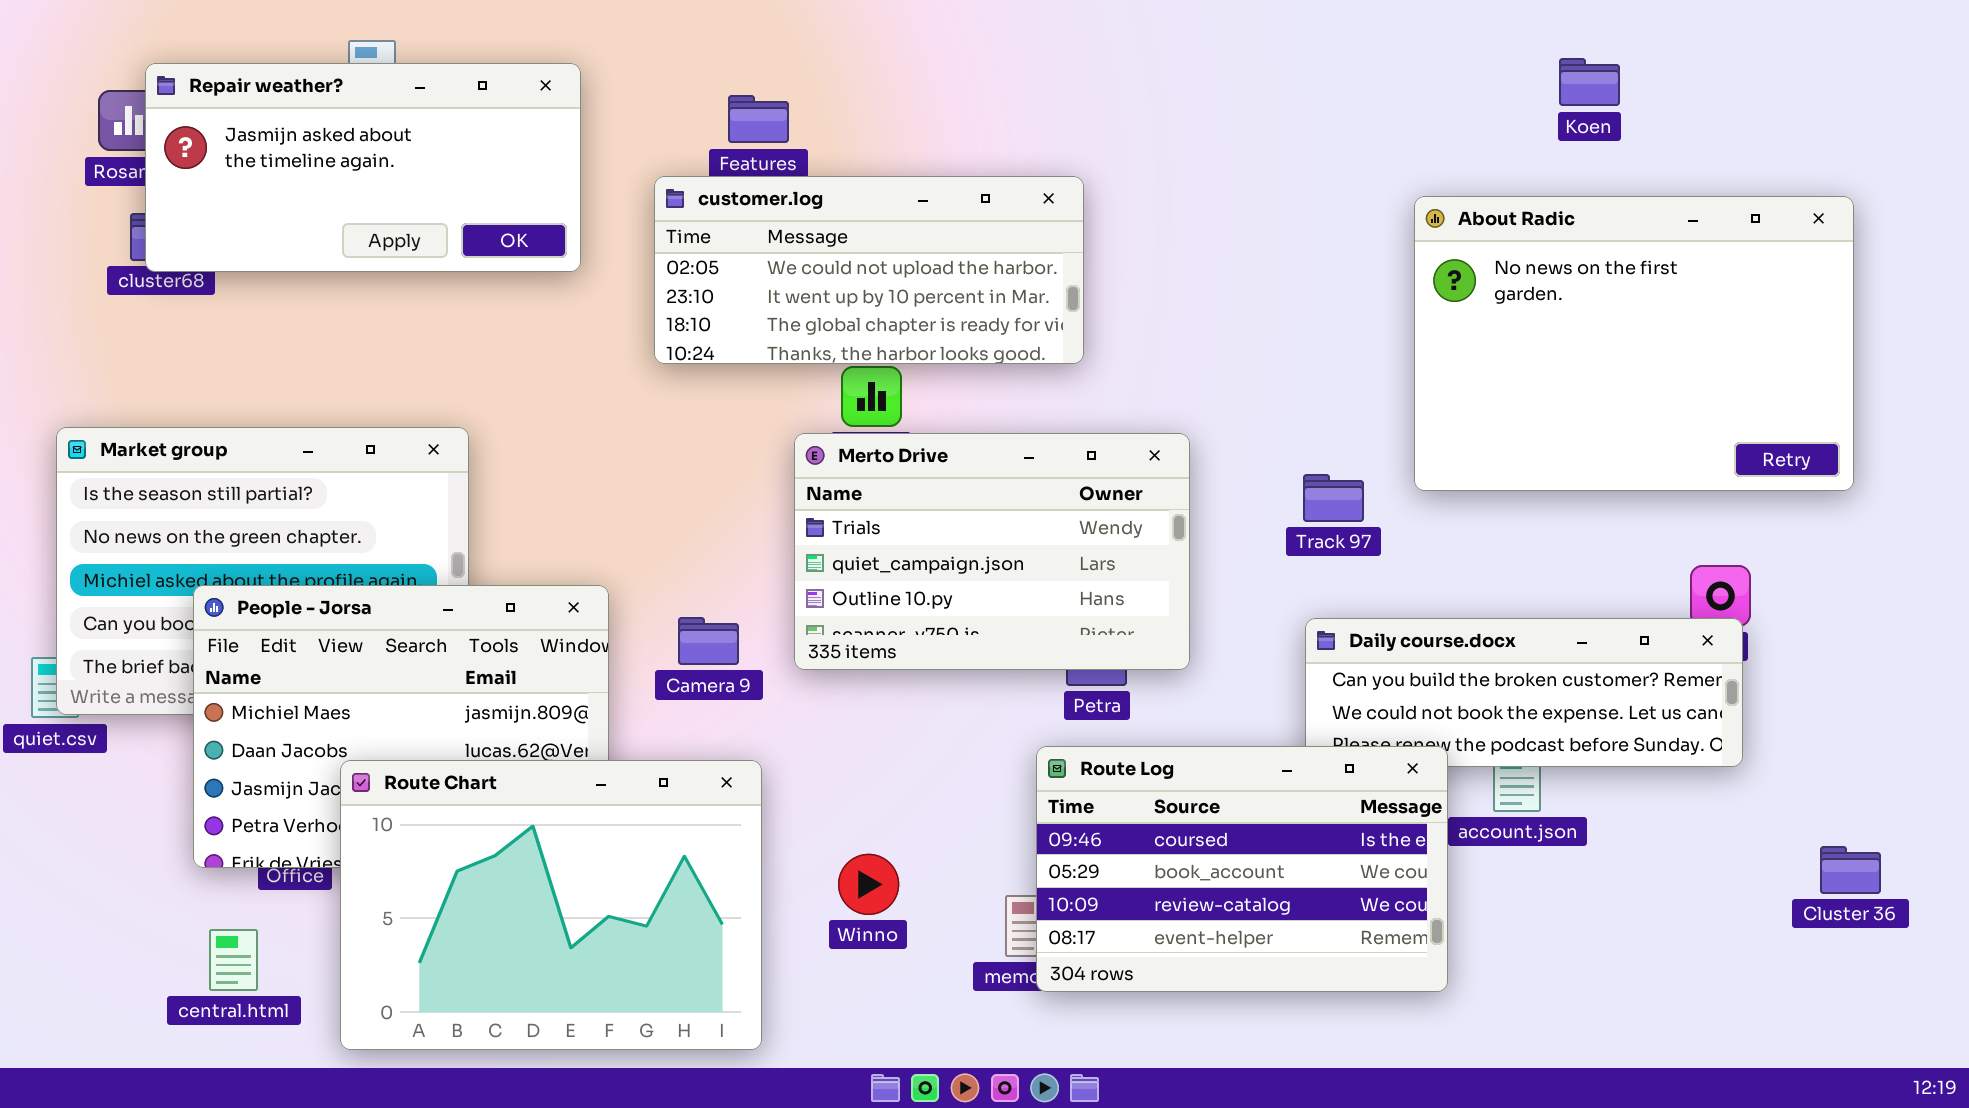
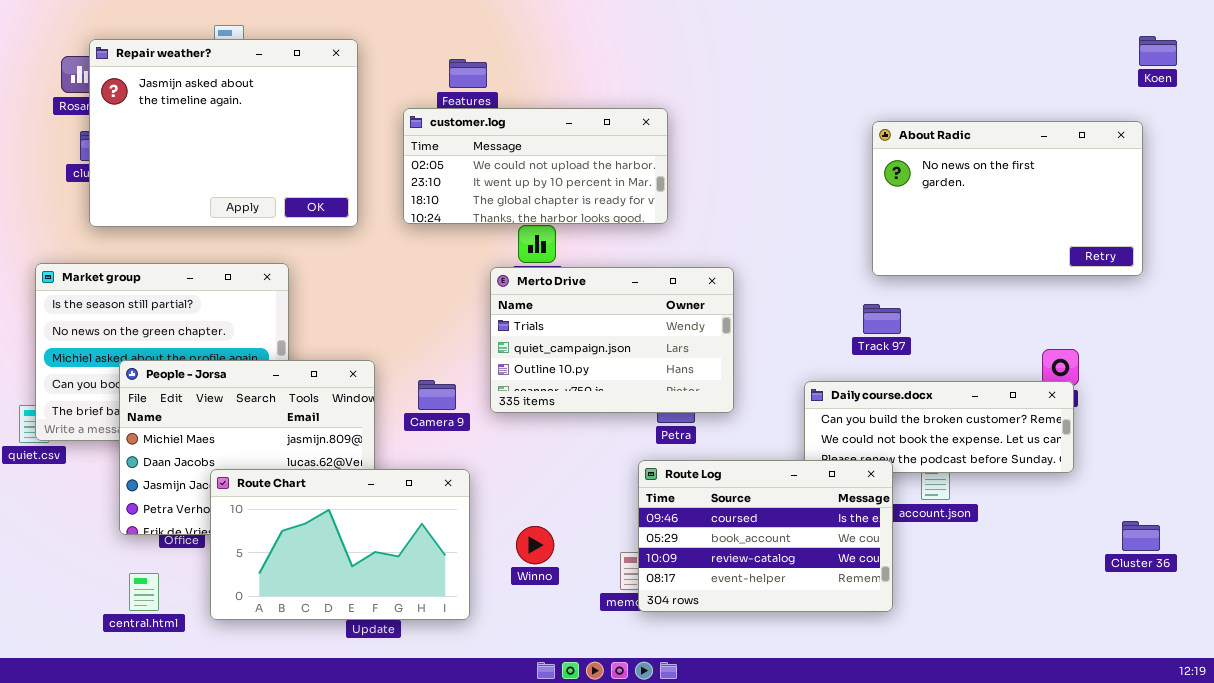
Koen: [1559,58,1620,106] -> [1139,36,1177,66], moved
Repair weather?: [145,63,581,272] -> [89,39,358,227], resized
About Radic: [1414,196,1854,491] -> [872,121,1143,276], resized
Track 97: [1303,474,1364,522] -> [863,304,901,334], moved
Route Chart: [340,760,762,1050] -> [210,469,470,620], resized

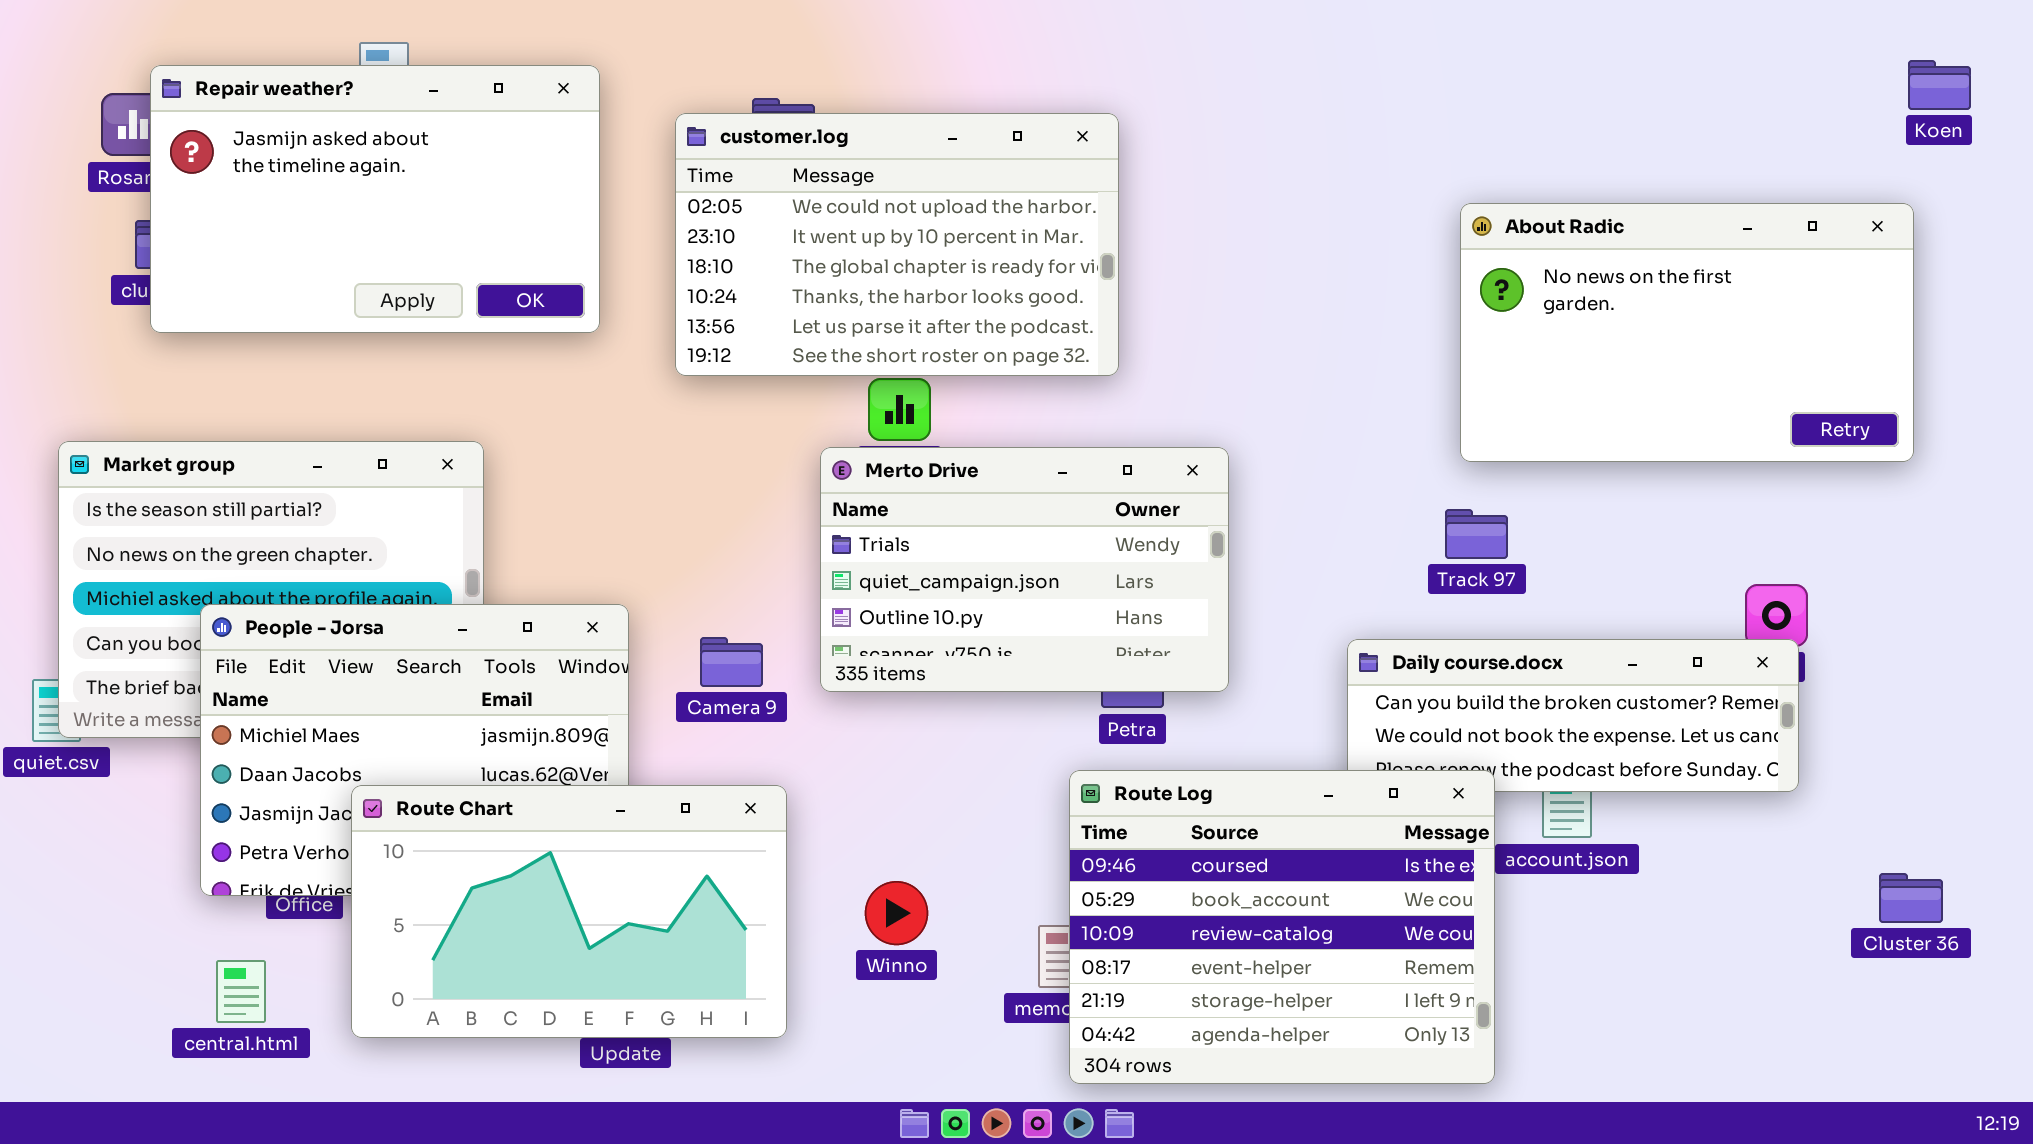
Repair weather?: [89,39,358,227] -> [150,65,600,333], resized
customer.log: [403,108,668,224] -> [675,113,1119,376], resized
Route Log: [638,460,893,612] -> [1069,770,1495,1084], resized

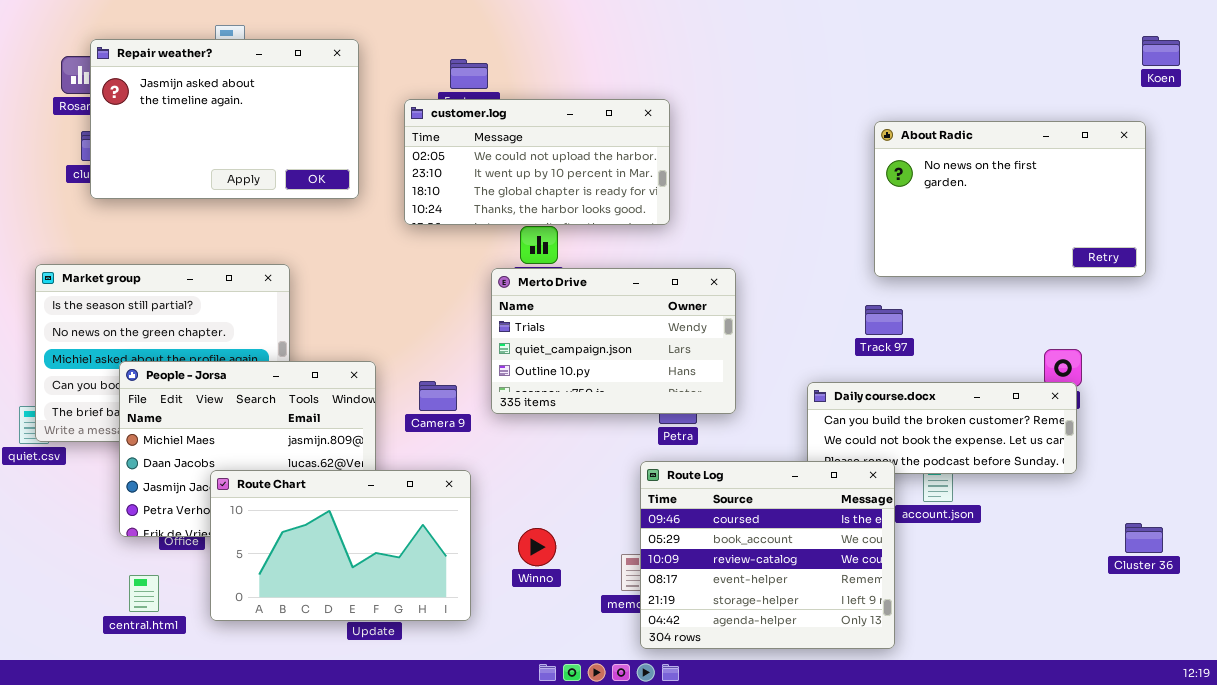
customer.log: [675,113,1119,376] -> [404,99,670,225], resized

